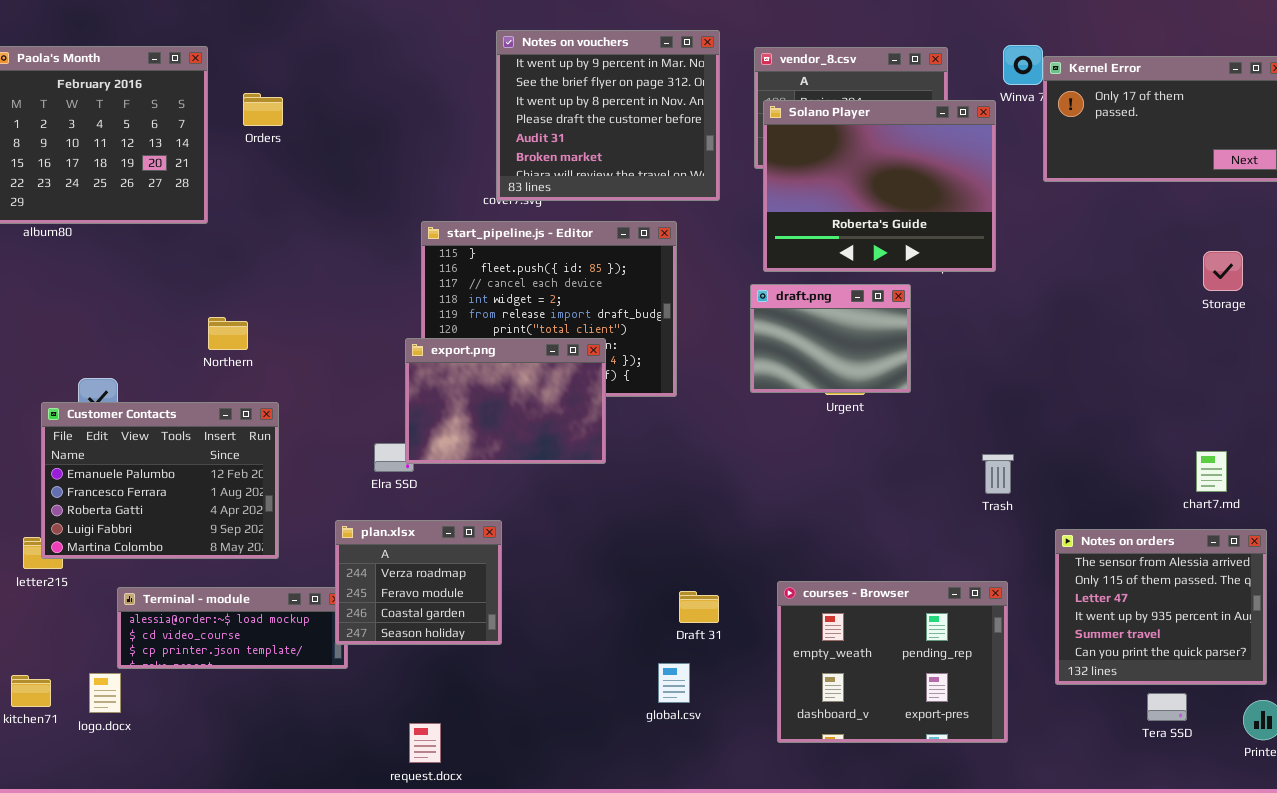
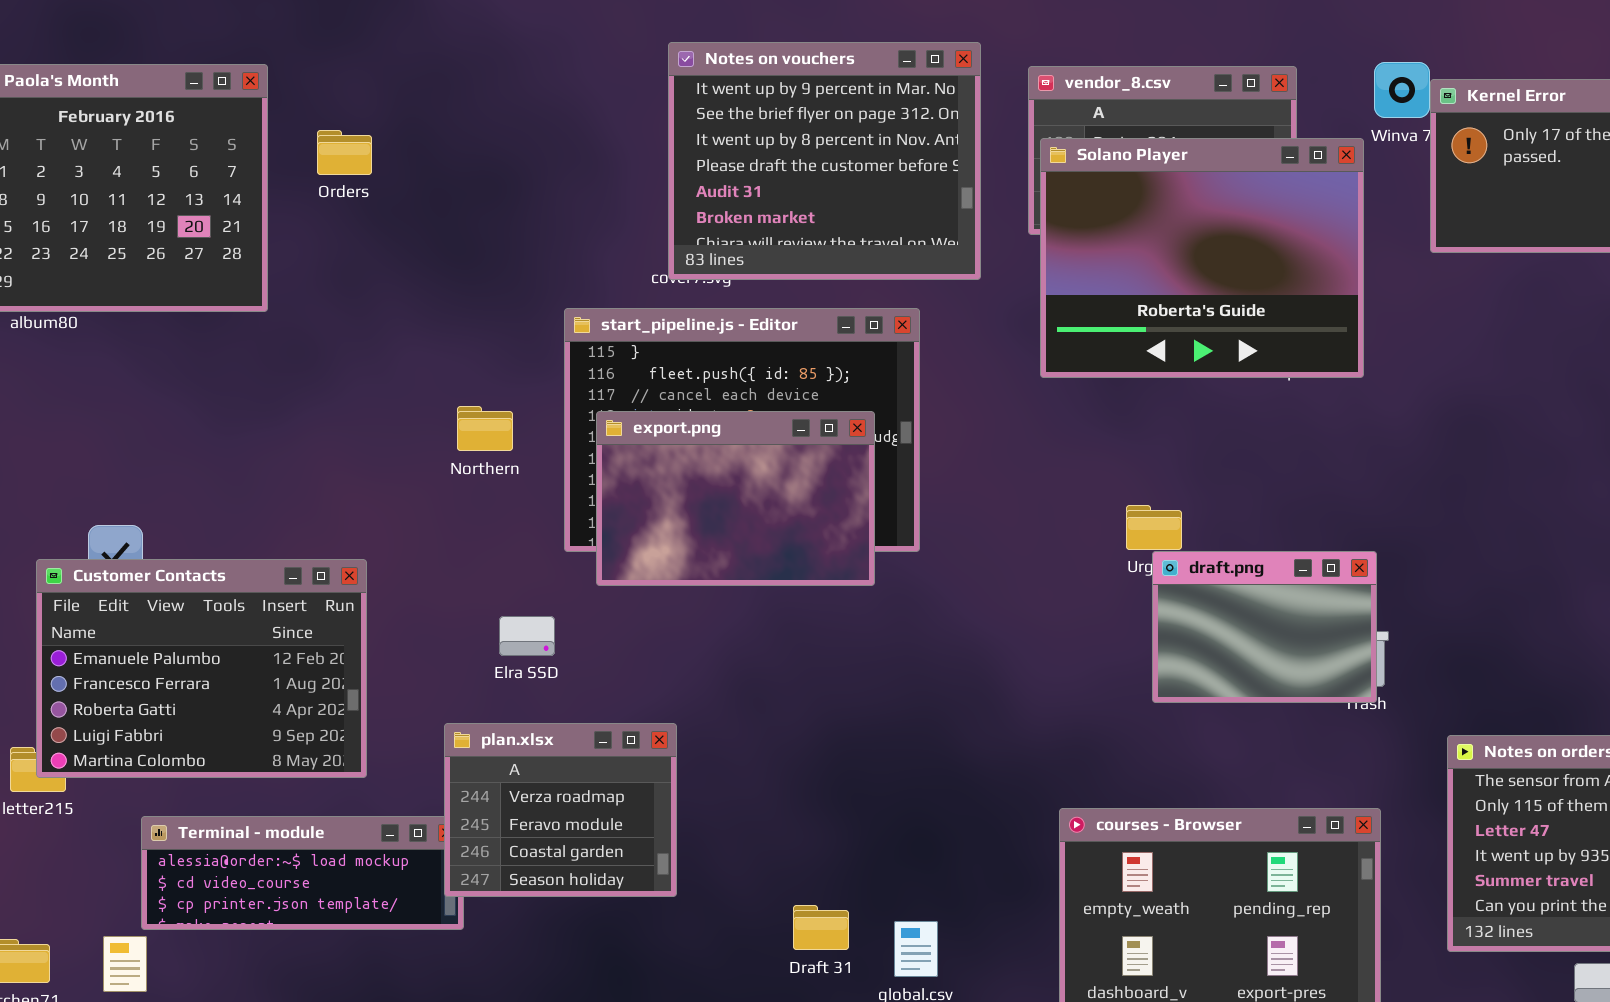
draft.png: [750,284,911,393] -> [1152,551,1377,703], moved
Northern: [208,317,248,350] -> [457,406,513,451], moved
export.png: [405,338,606,464] -> [596,411,875,586], moved
Draft 31: [679,591,719,623] -> [793,905,849,950], moved

